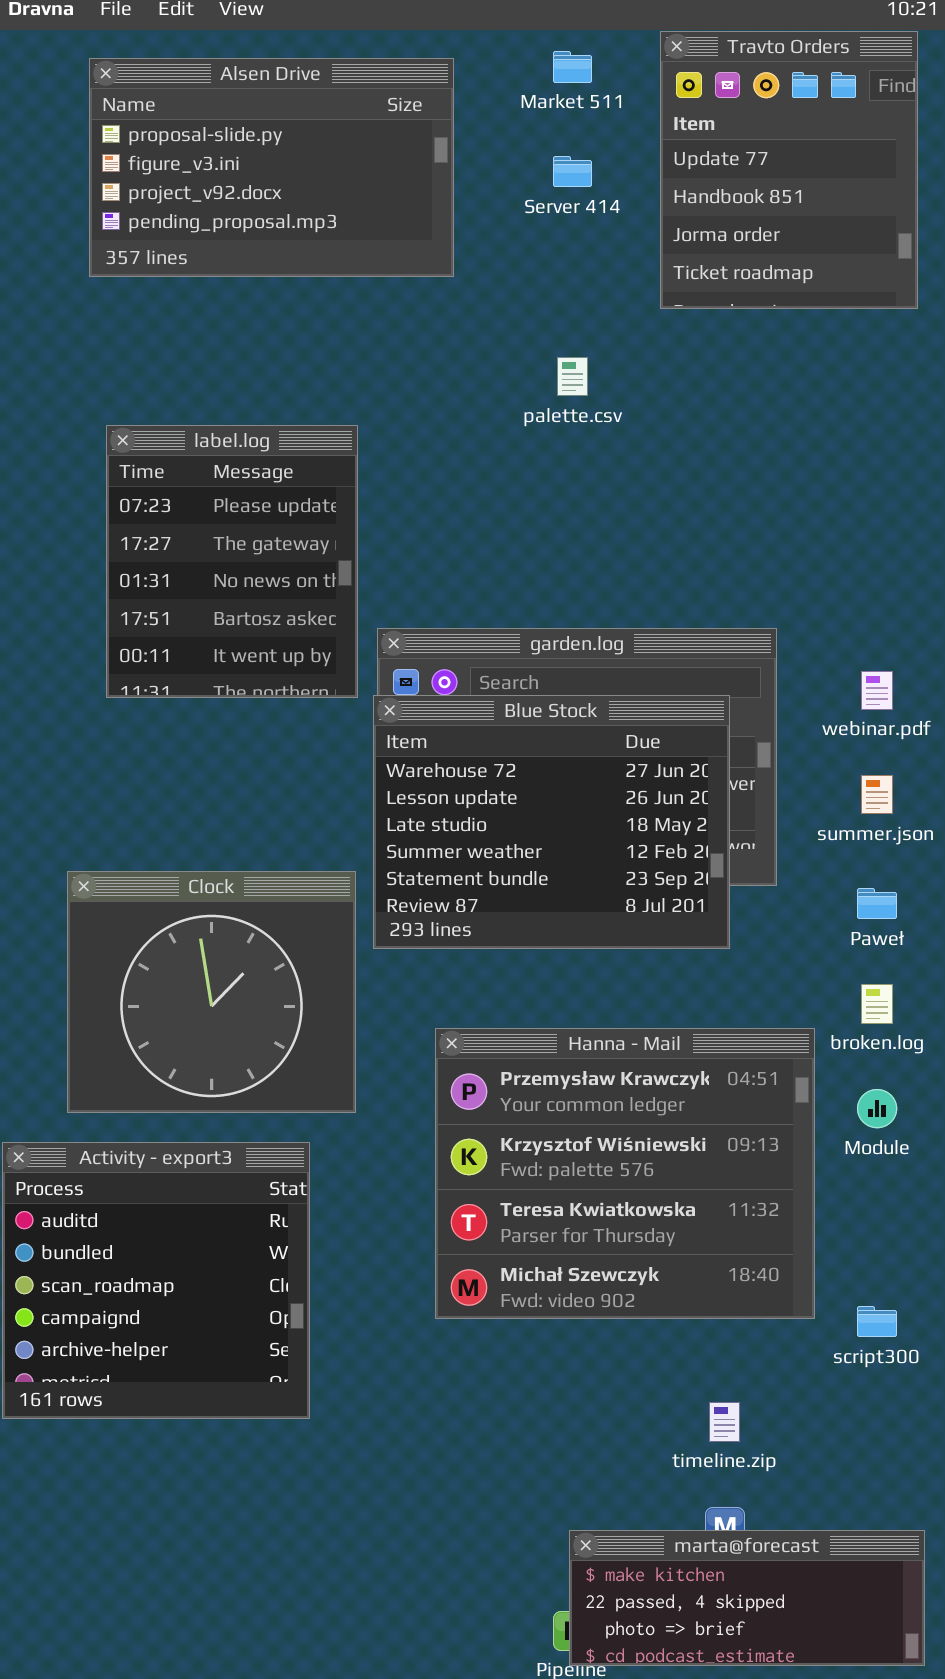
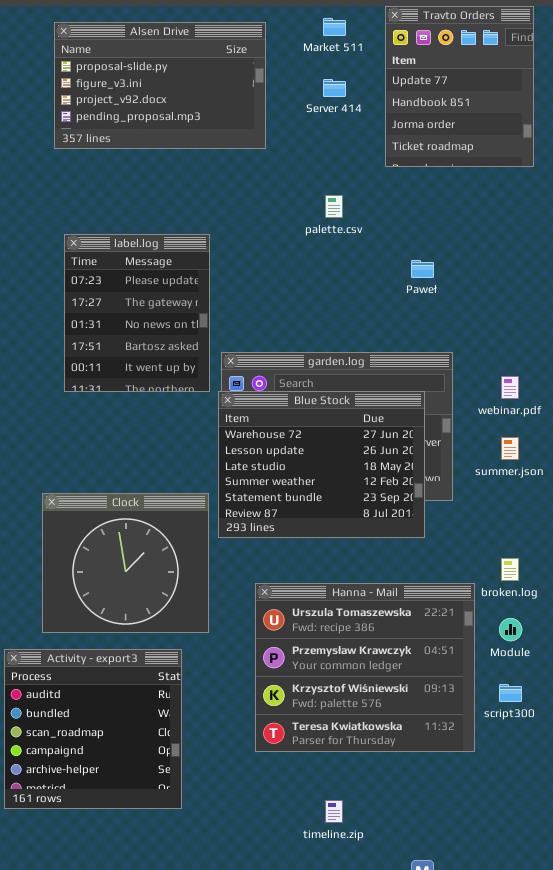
Paweł: [857,888,897,919] -> [411,260,434,278], moved
Hanna - Mail: [435,1028,815,1319] -> [255,583,475,752], scrolled up 1 row
script300: [857,1306,897,1337] -> [499,684,522,702], moved
timeline.zip: [709,1402,740,1442] -> [325,800,343,823], moved

